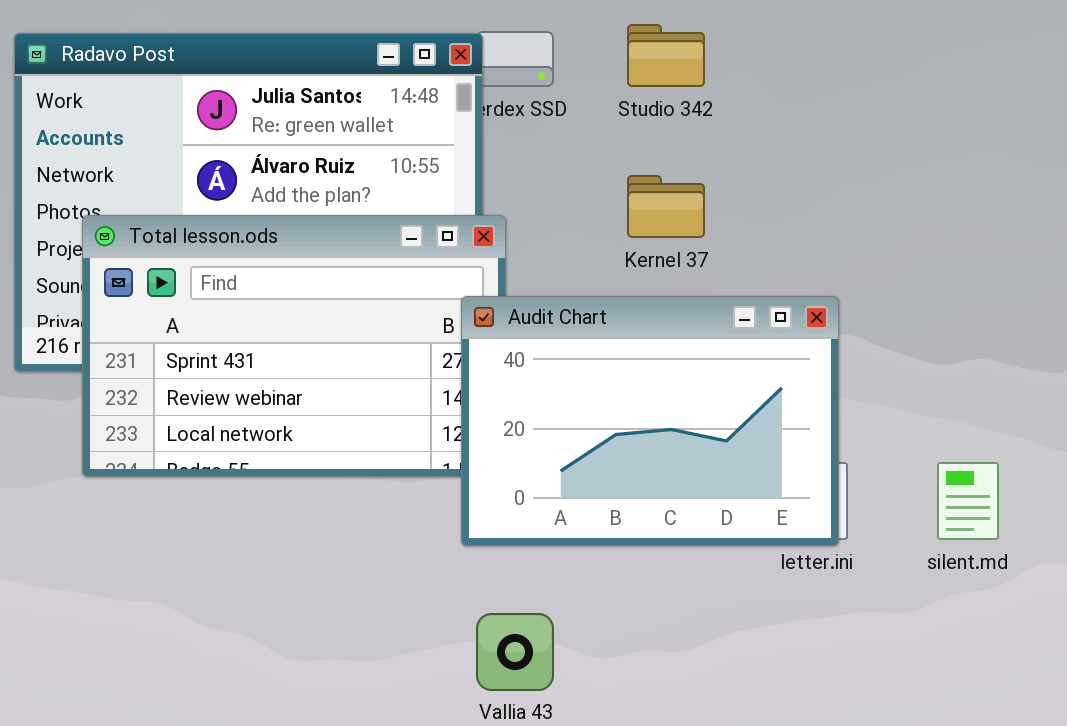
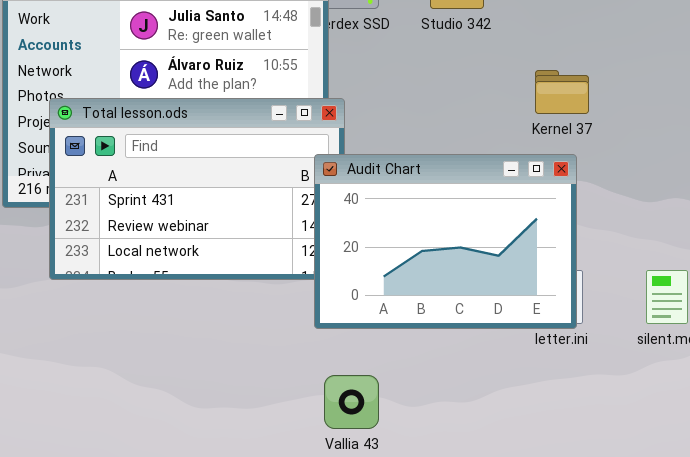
Kernel 37: [627,175,705,238] -> [535,70,589,114], moved

